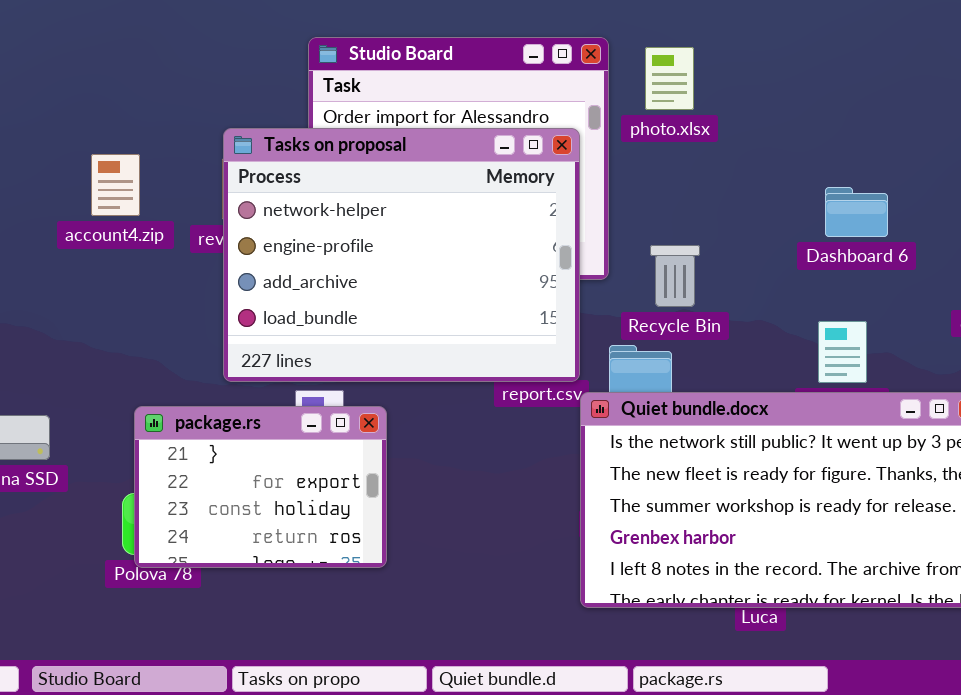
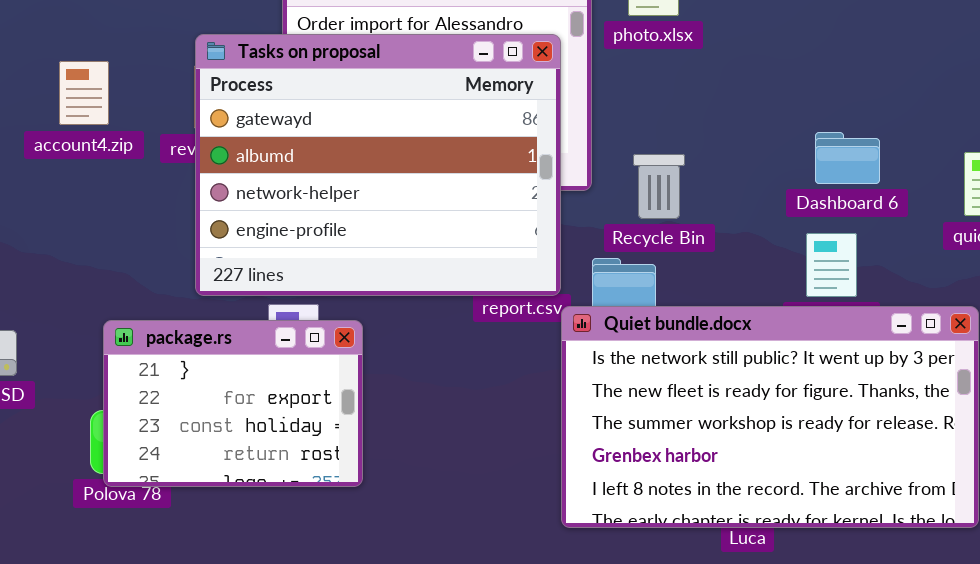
Tasks on proposal: [223,128,580,382] -> [195,34,561,296], scrolled up 2 rows
Dashboard 6: [825,187,888,237] -> [815,132,880,184], moved

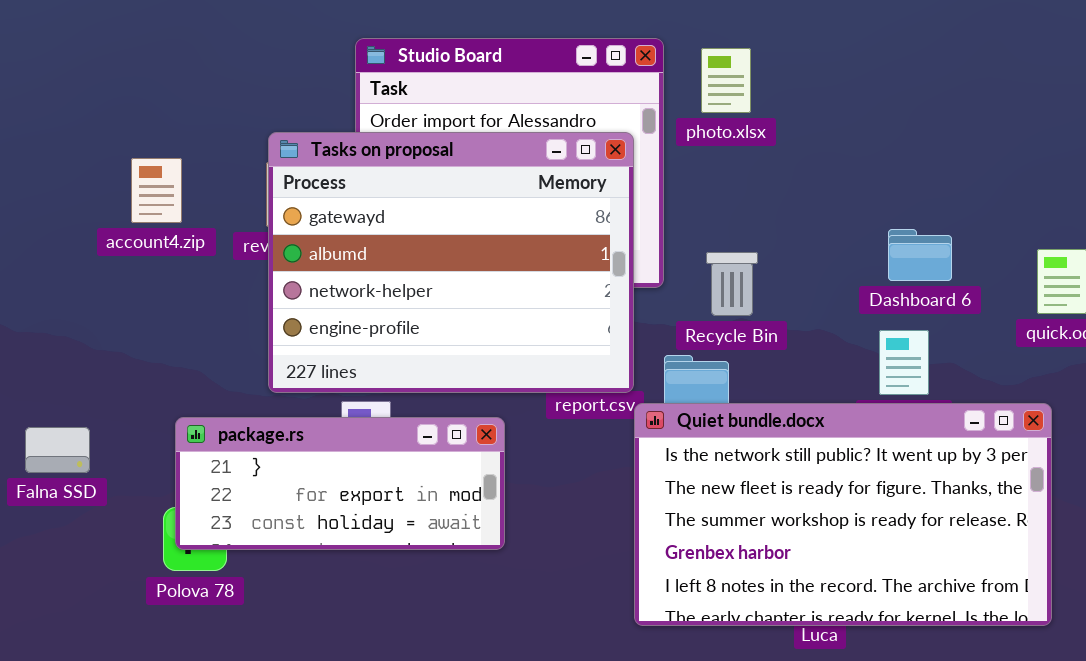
package.rs: [103,320,363,487] -> [175,417,505,550], resized

